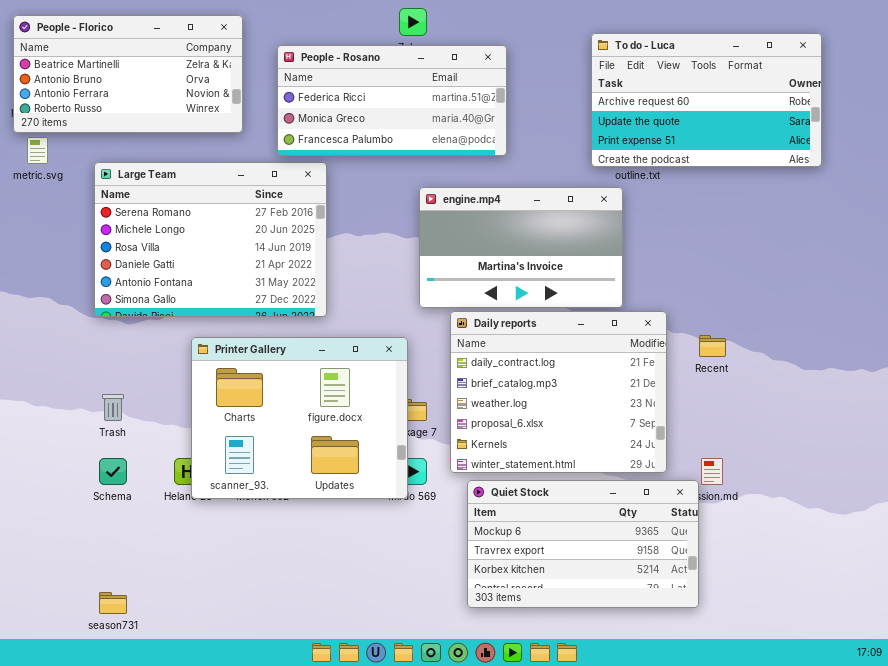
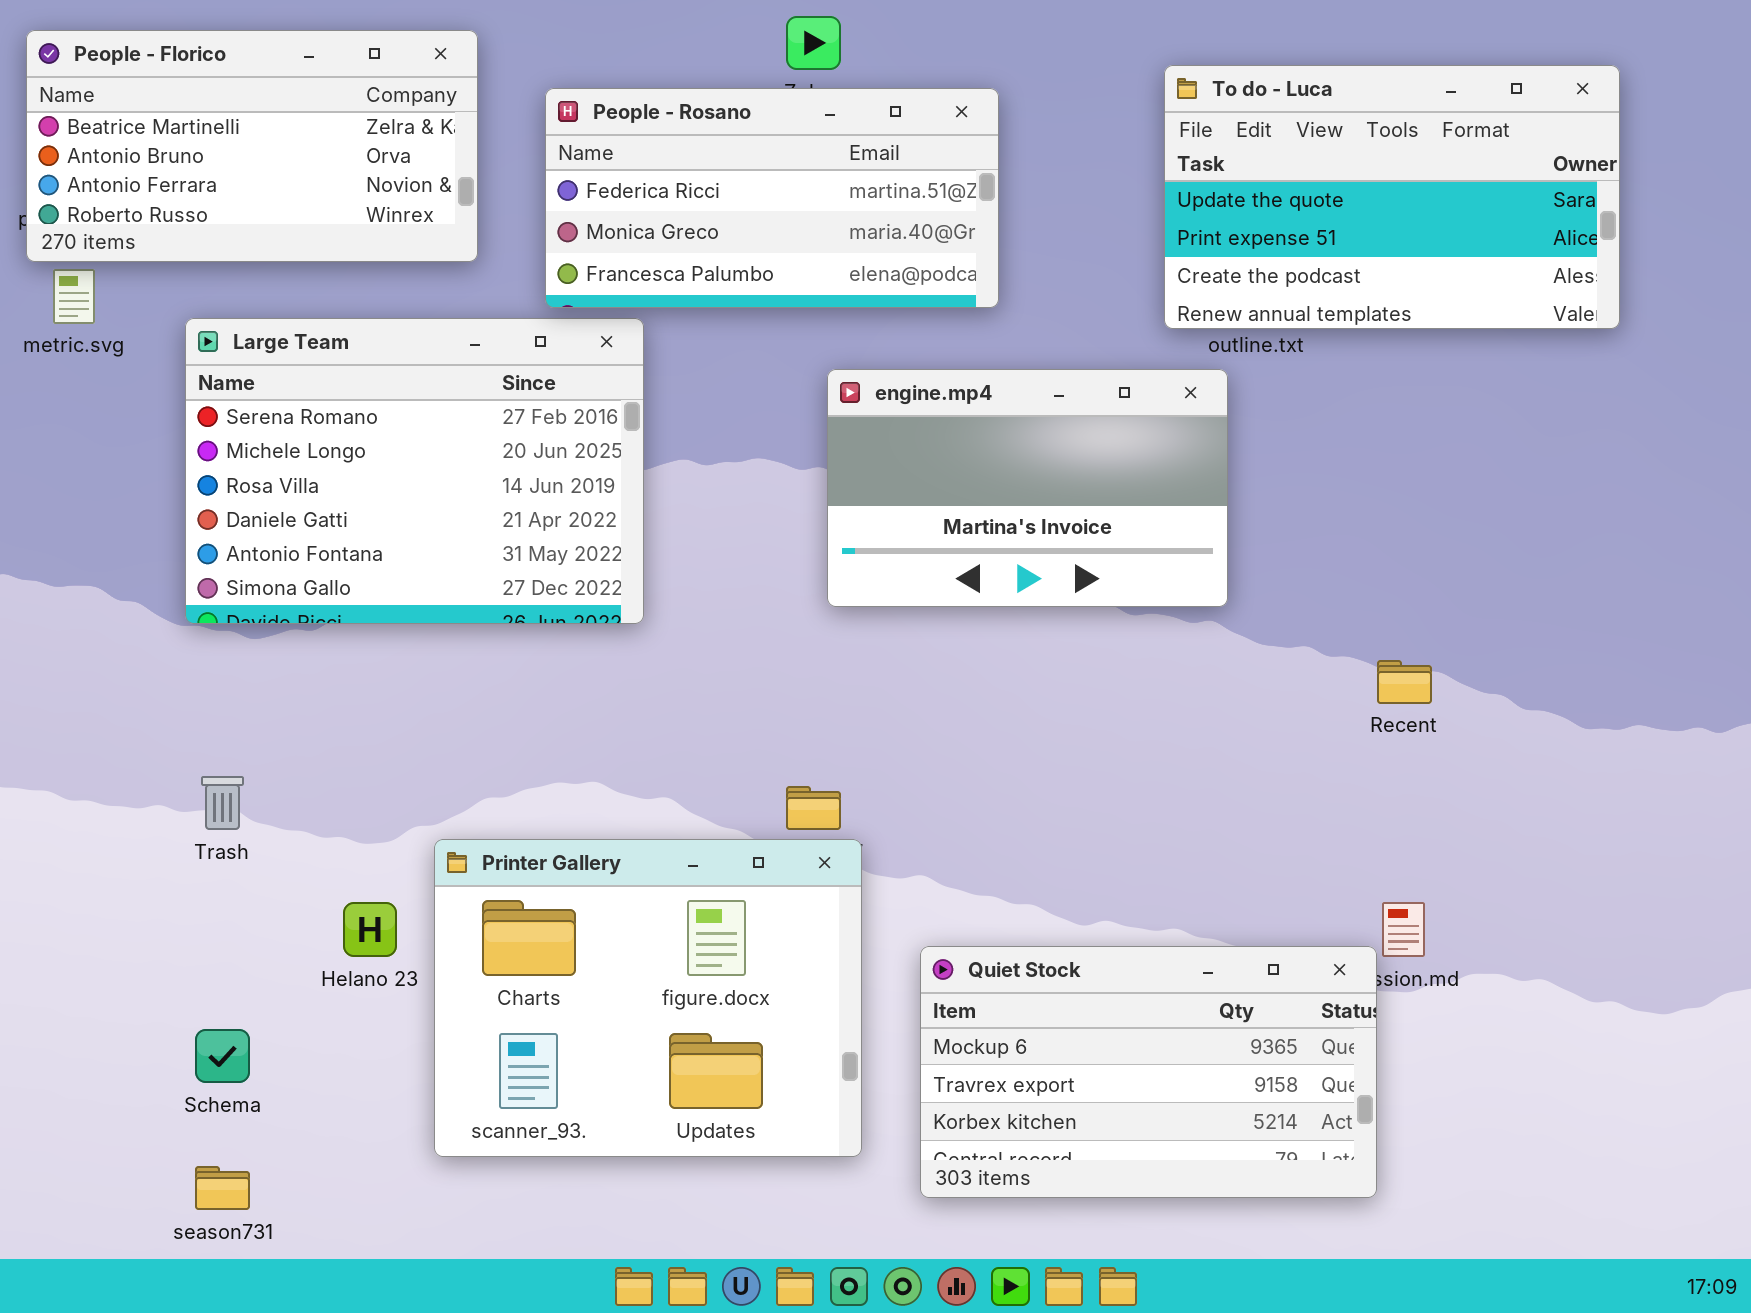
To do - Luca: [591,33,822,167] -> [1164,65,1620,329], scrolled down 1 row
Daily reports: [450,311,667,473] -> none, closed
Printer Gallery: [191,337,408,499] -> [434,839,862,1157], moved
Schema: [99,458,127,485] -> [195,1029,250,1083], moved

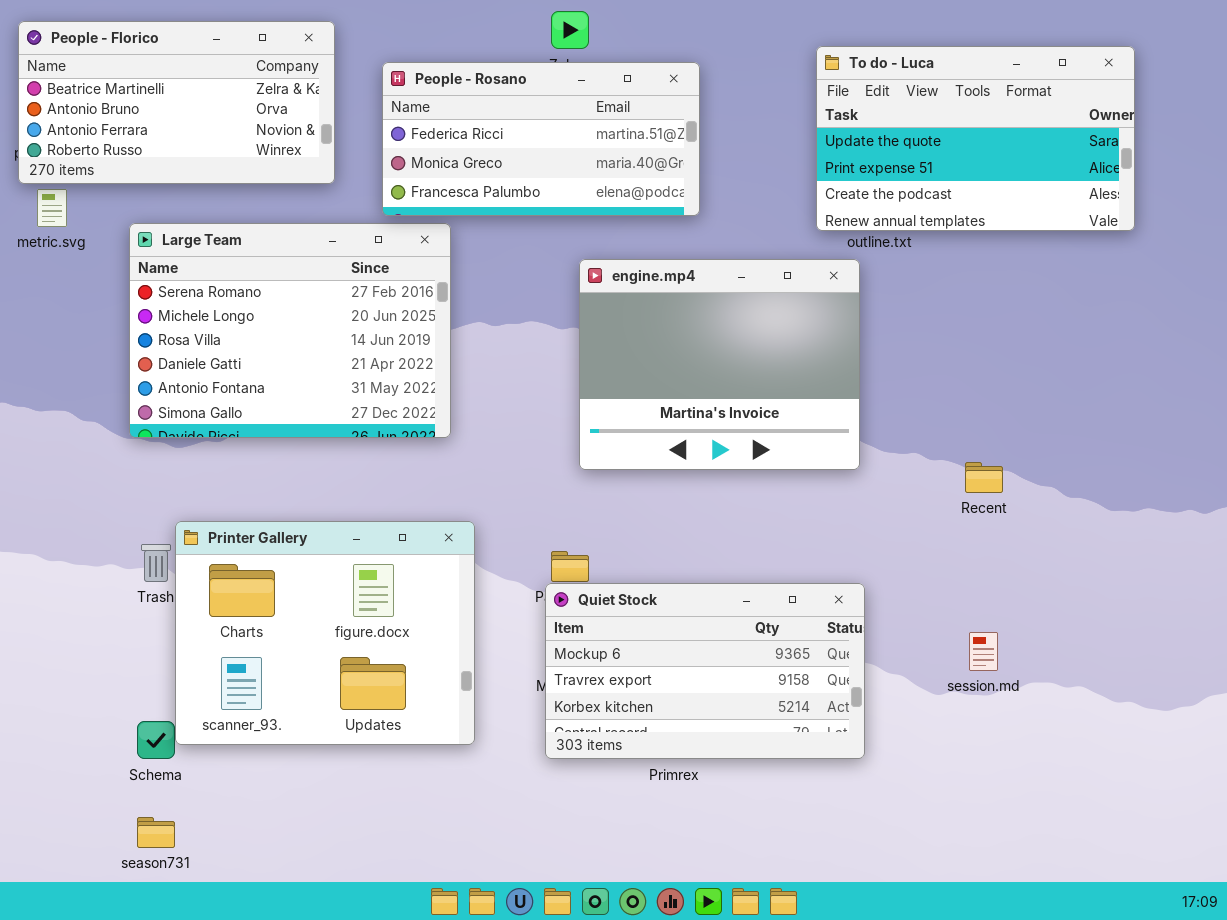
engine.mp4: [827,369,1228,607] -> [579,259,860,470], resized
Printer Gallery: [434,839,862,1157] -> [175,521,475,745], moved
Quiet Stock: [920,946,1377,1198] -> [545,583,865,759], moved

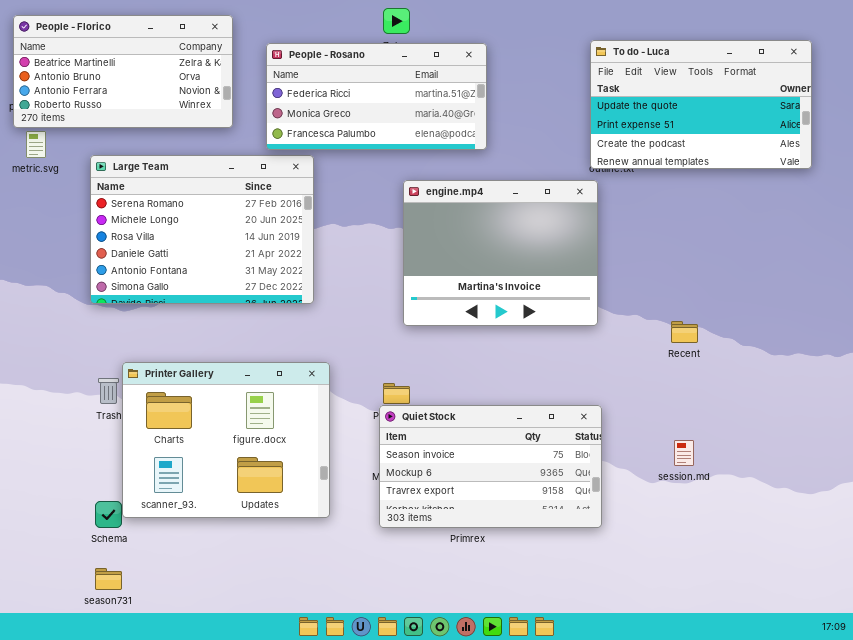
To do - Luca: [816,46,1135,231] -> [590,40,812,169], moved
Quiet Stock: [545,583,865,759] -> [379,405,602,528], scrolled up 1 row

